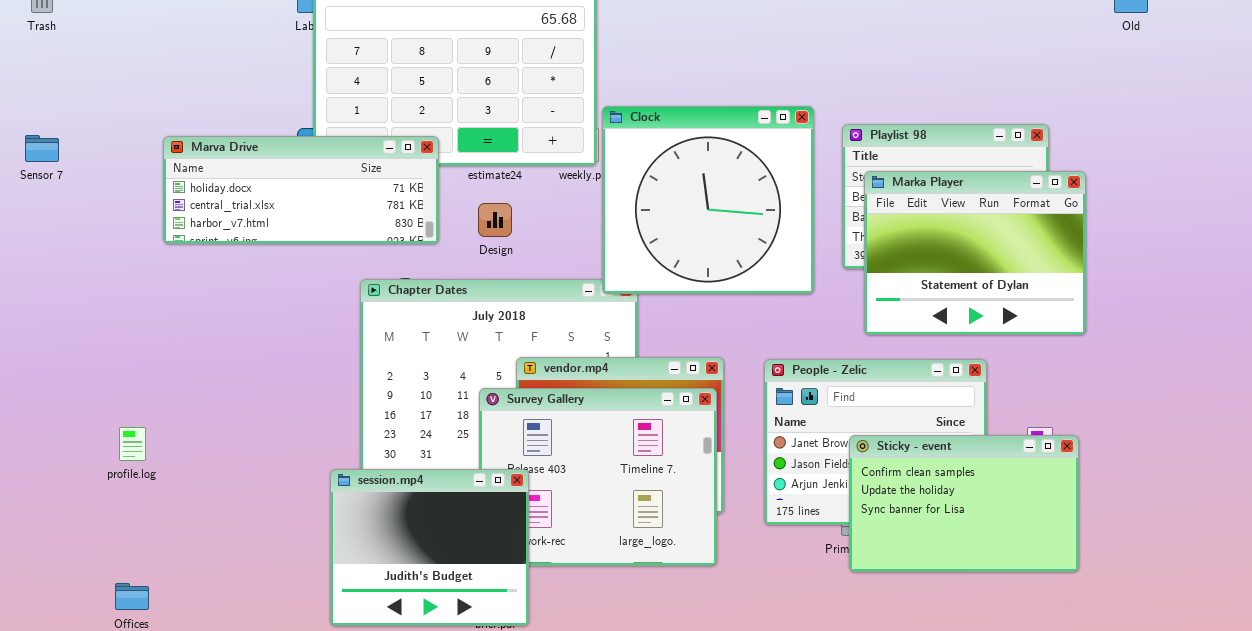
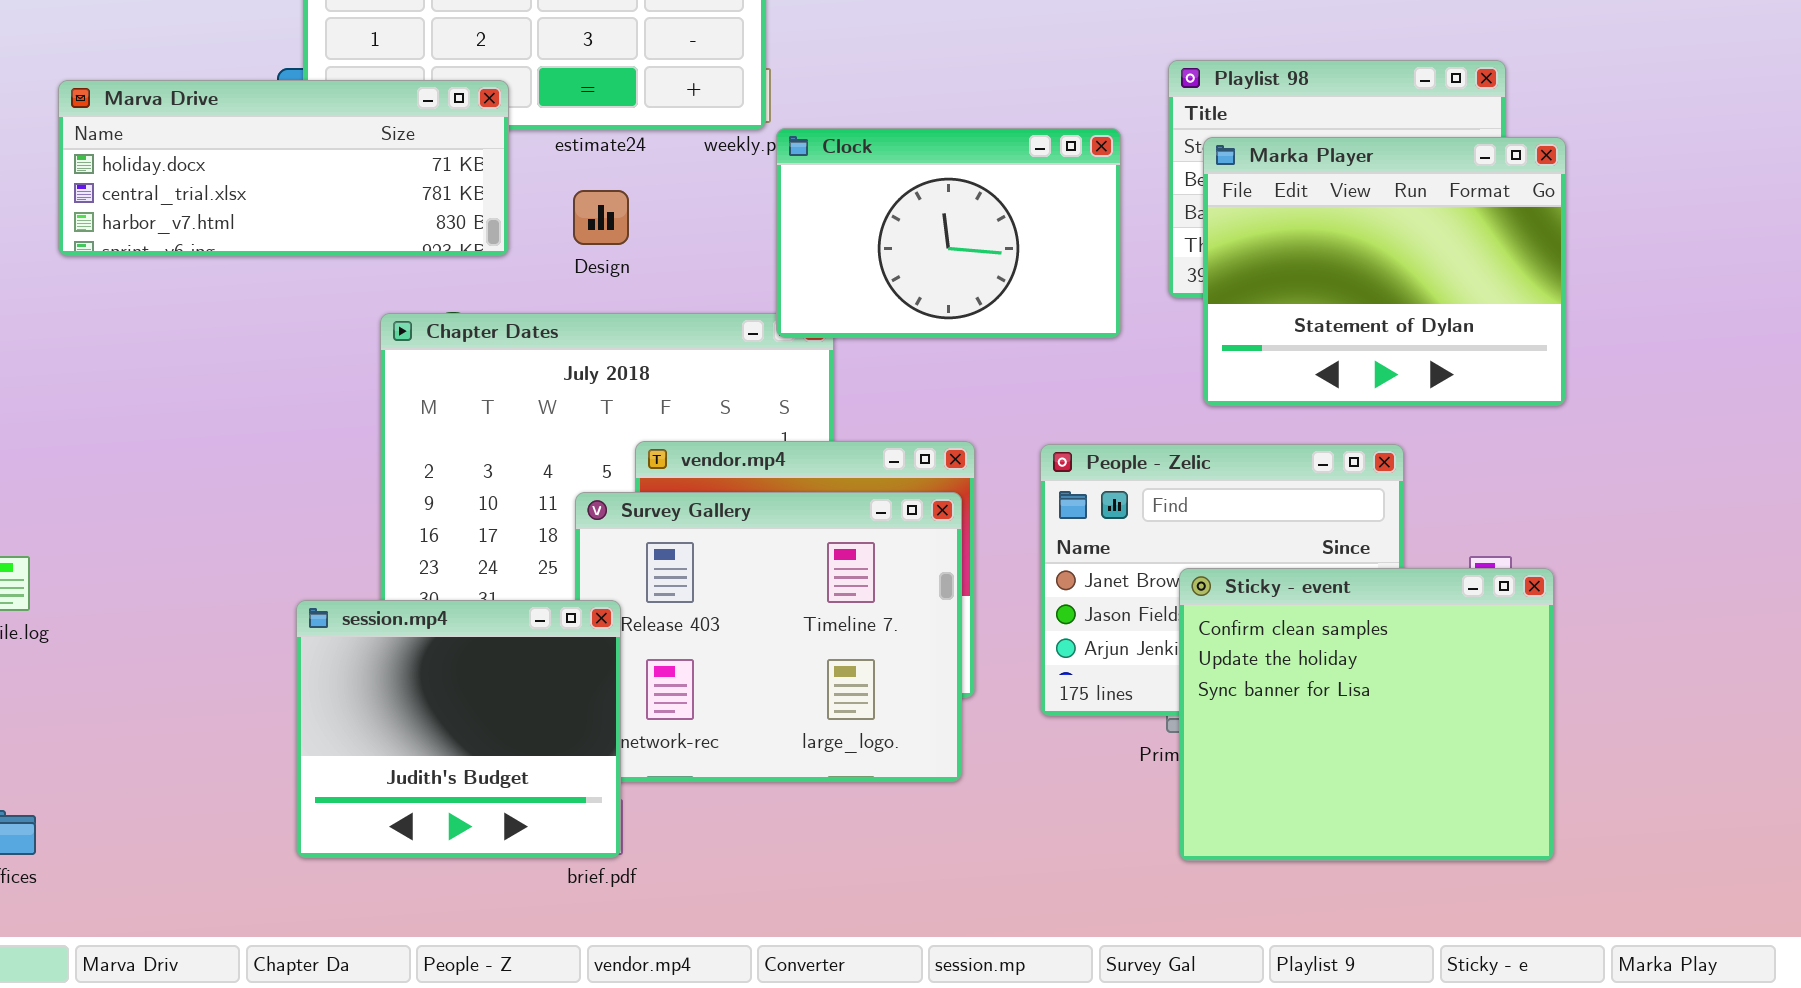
Clock: [602,106,814,294] -> [776,128,1121,338], resized
Sticky - event: [849,435,1079,572] -> [1179,568,1554,861], resized
session.mp4: [330,469,529,626] -> [296,600,621,858], moved

